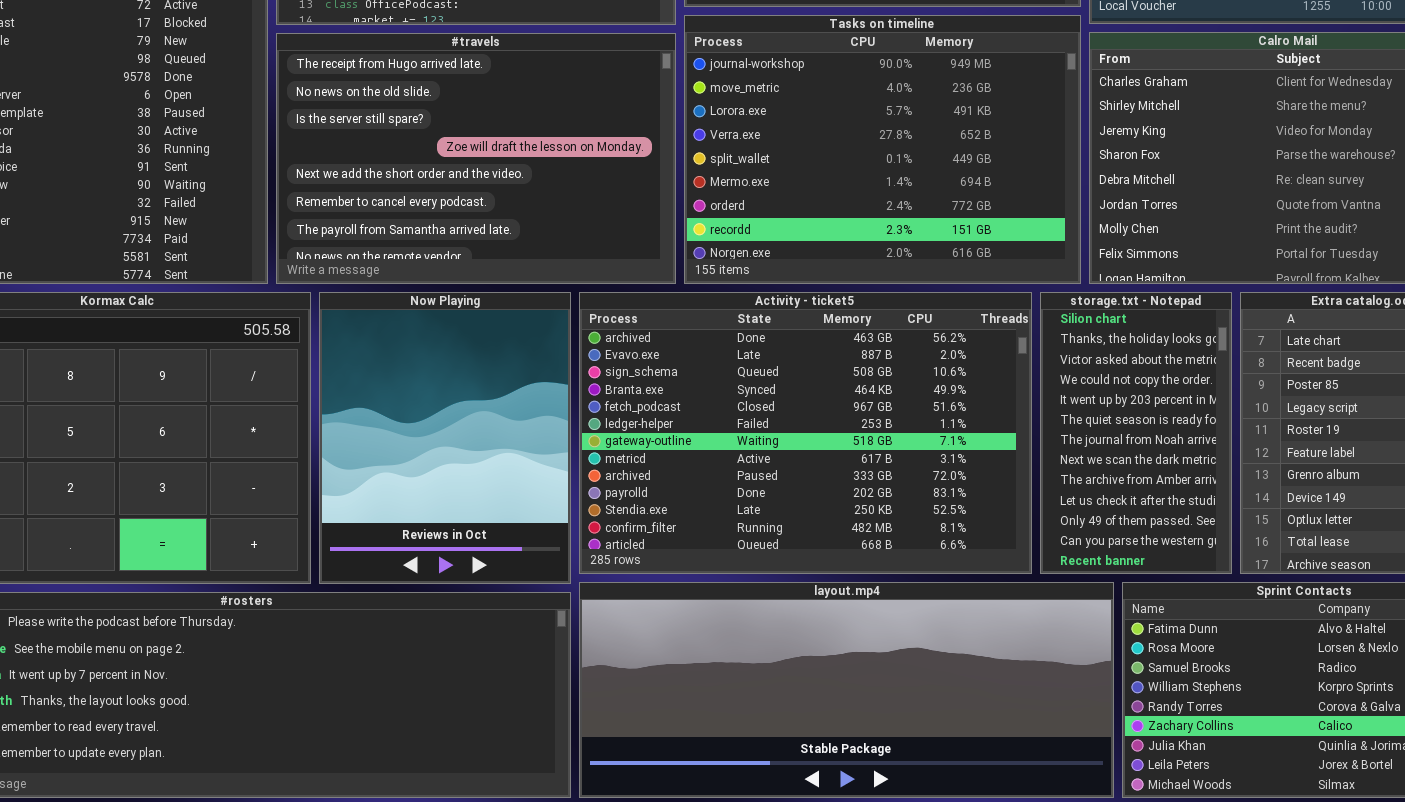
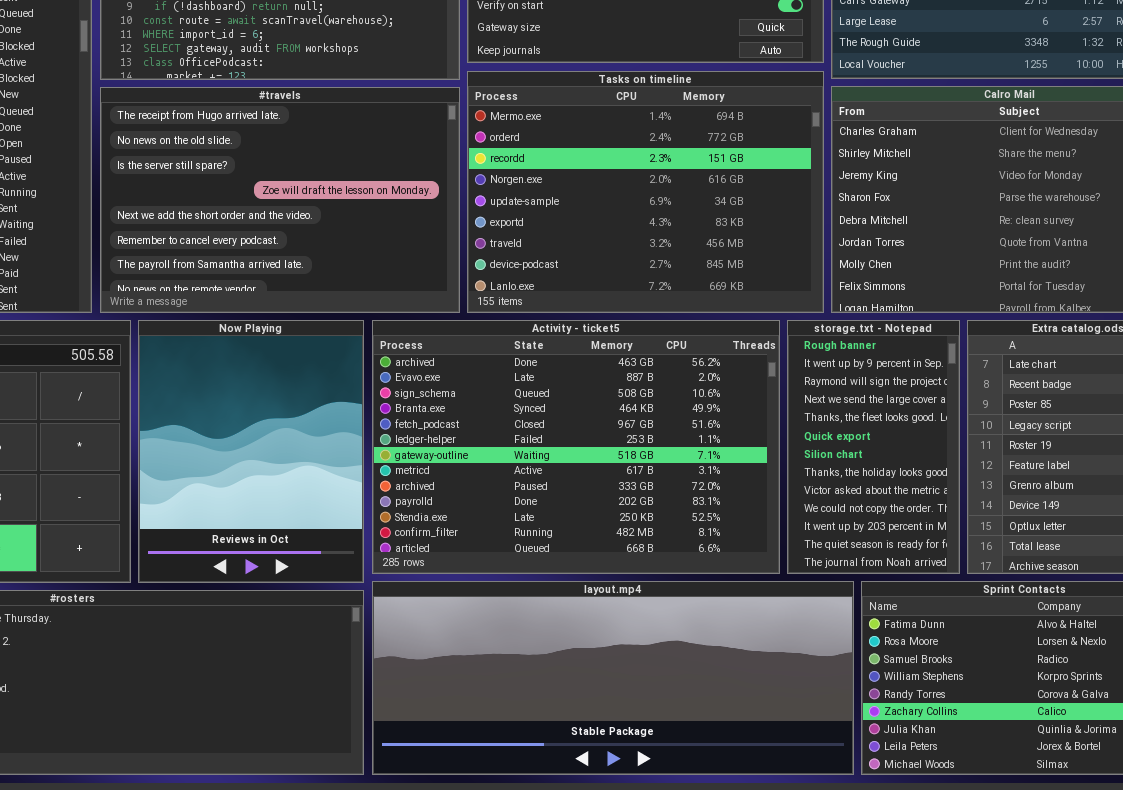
Tasks on timeline: [684,15,1081,284] -> [467,71,824,313], scrolled down 5 rows
storage.txt - Notepad: [1040,292,1232,574] -> [787,320,960,574], scrolled up 6 rows

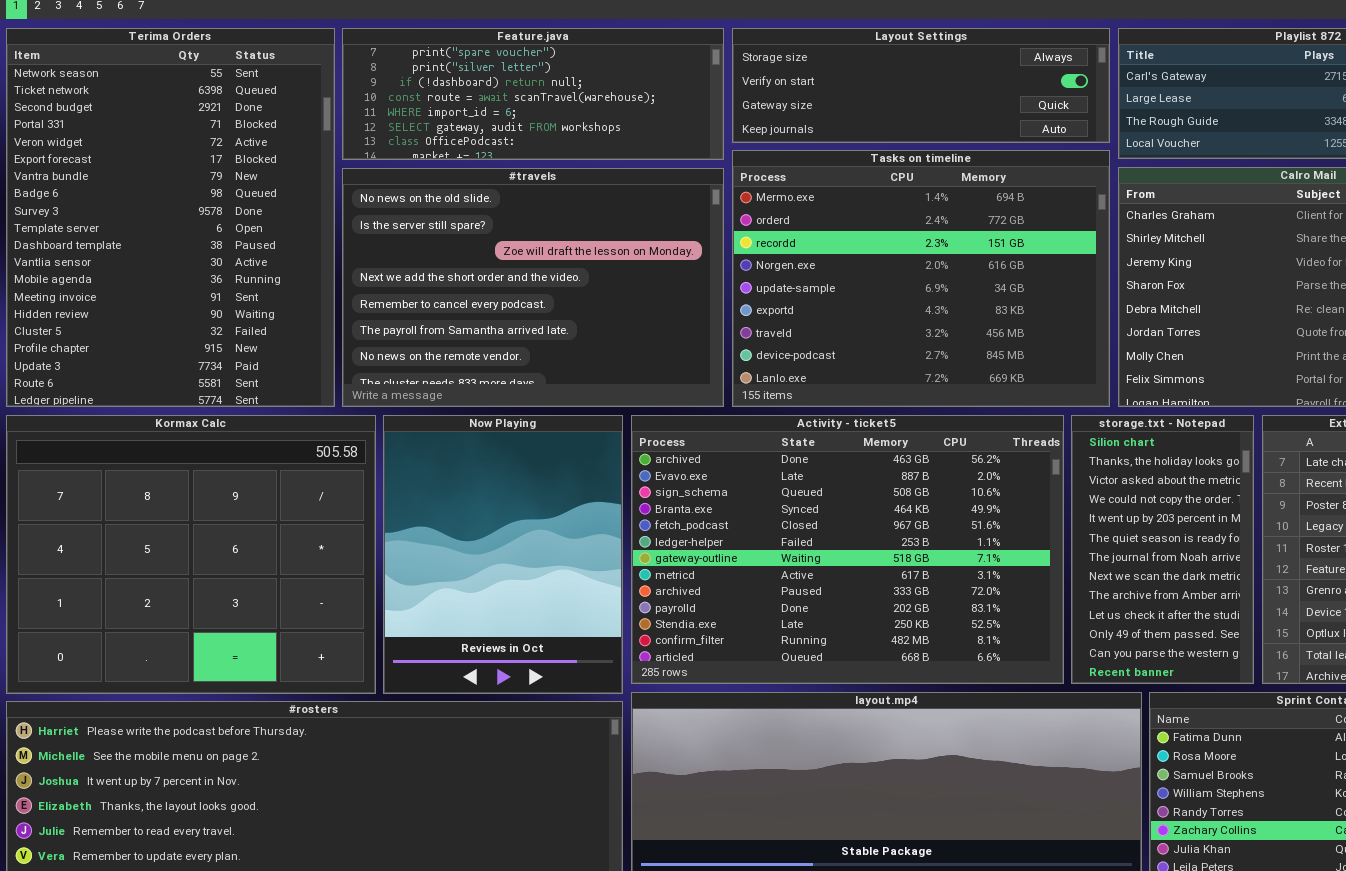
#travels: [100,87,460,313] -> [342,168,724,407], scrolled down 1 row
storage.txt - Notepad: [787,320,960,574] -> [1071,415,1254,684], scrolled down 6 rows

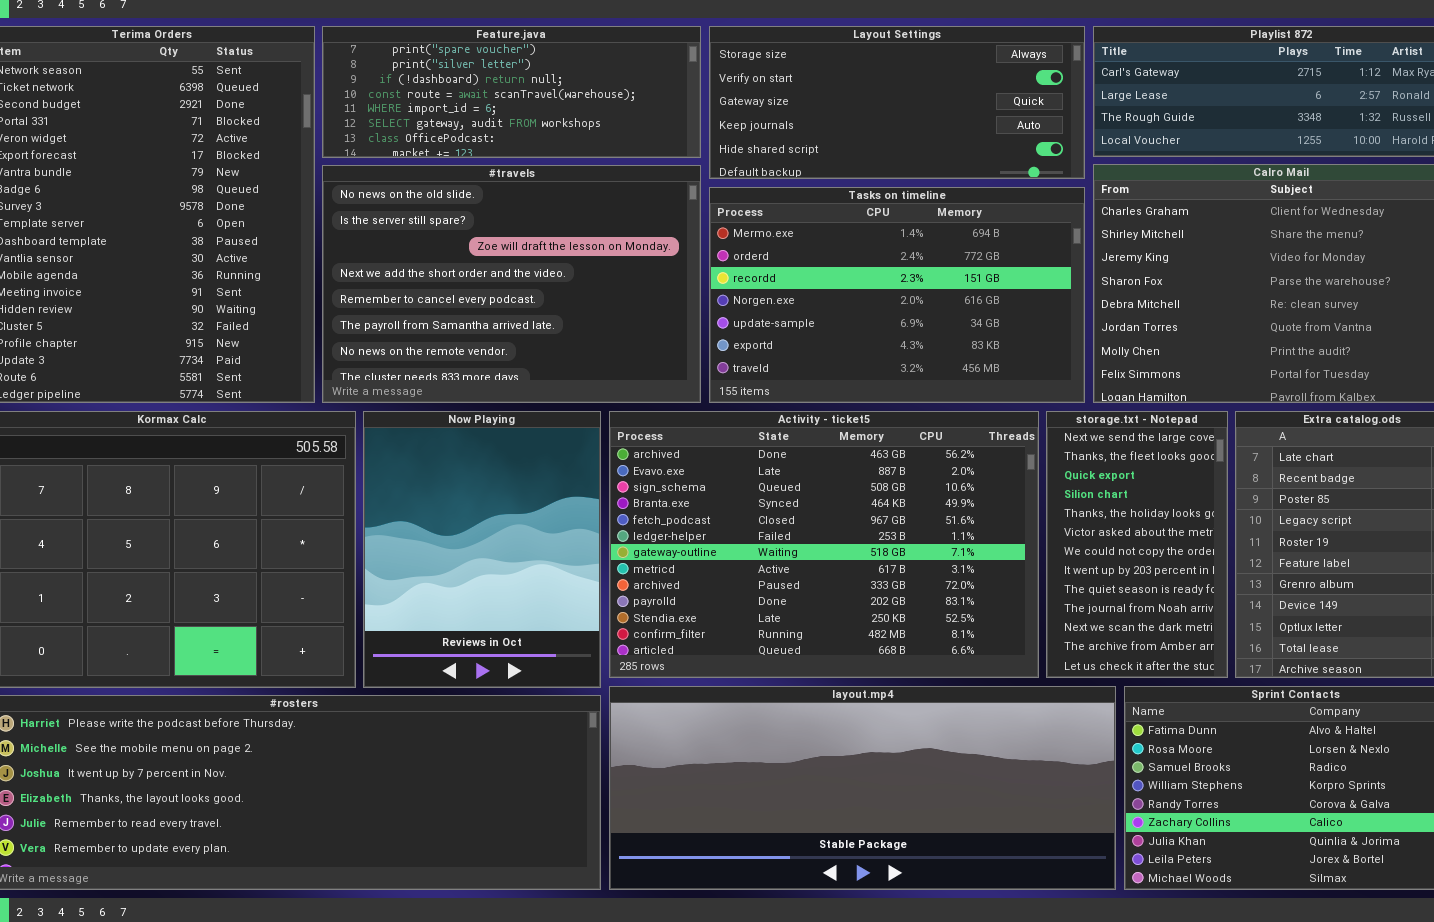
Layout Settings: [732,28,1110,143] -> [709,26,1085,179], resized
Tasks on timeline: [732,150,1110,407] -> [709,187,1085,403], resized
storage.txt - Notepad: [1071,415,1254,684] -> [1046,411,1228,678], scrolled up 3 rows

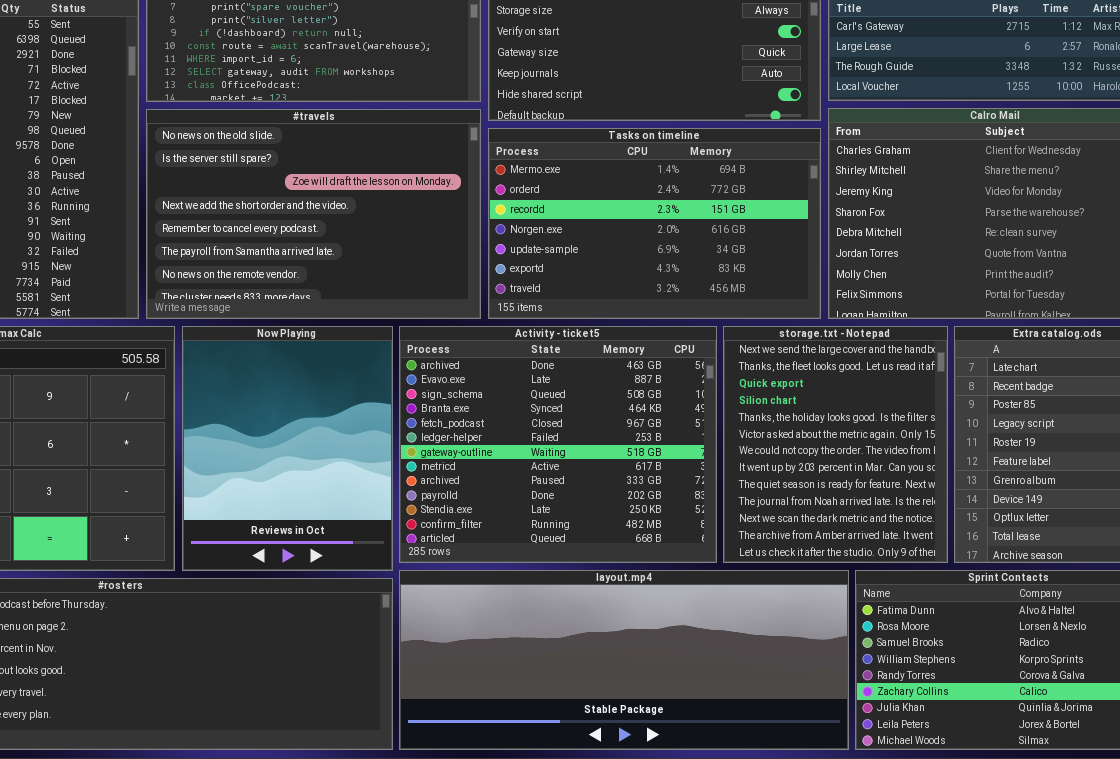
Activity - ticket5: [609,411,1039,678] -> [399,326,717,563], resized
storage.txt - Notepad: [1046,411,1228,678] -> [723,326,948,563], resized

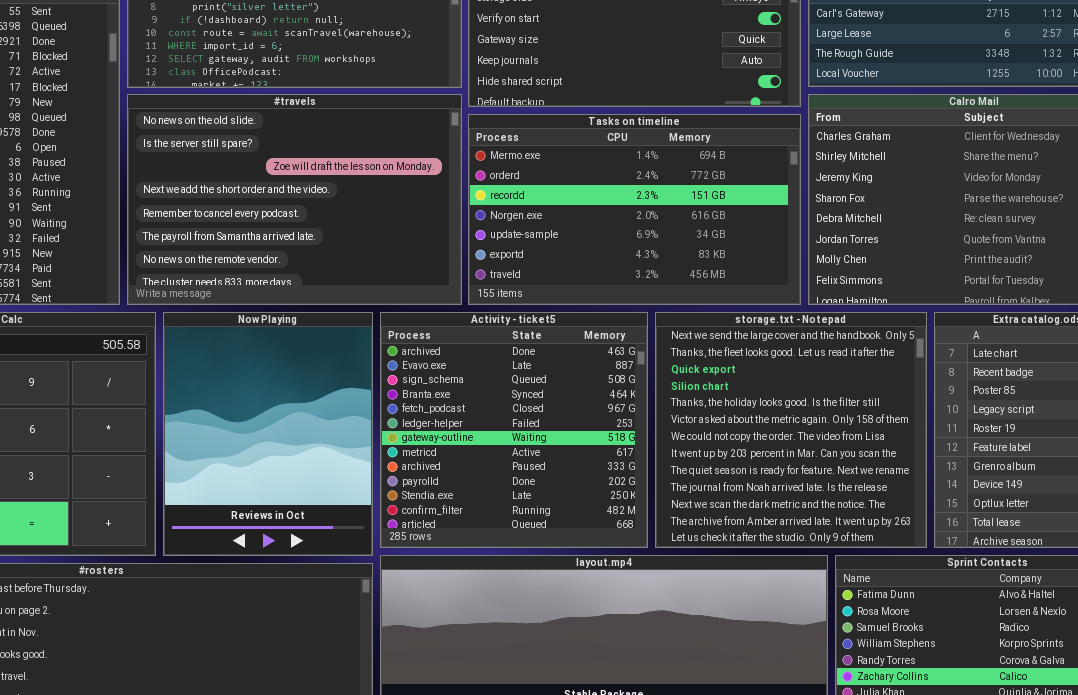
Activity - ticket5: [399,326,717,563] -> [380,312,648,548], resized
storage.txt - Notepad: [723,326,948,563] -> [655,312,927,548], resized

